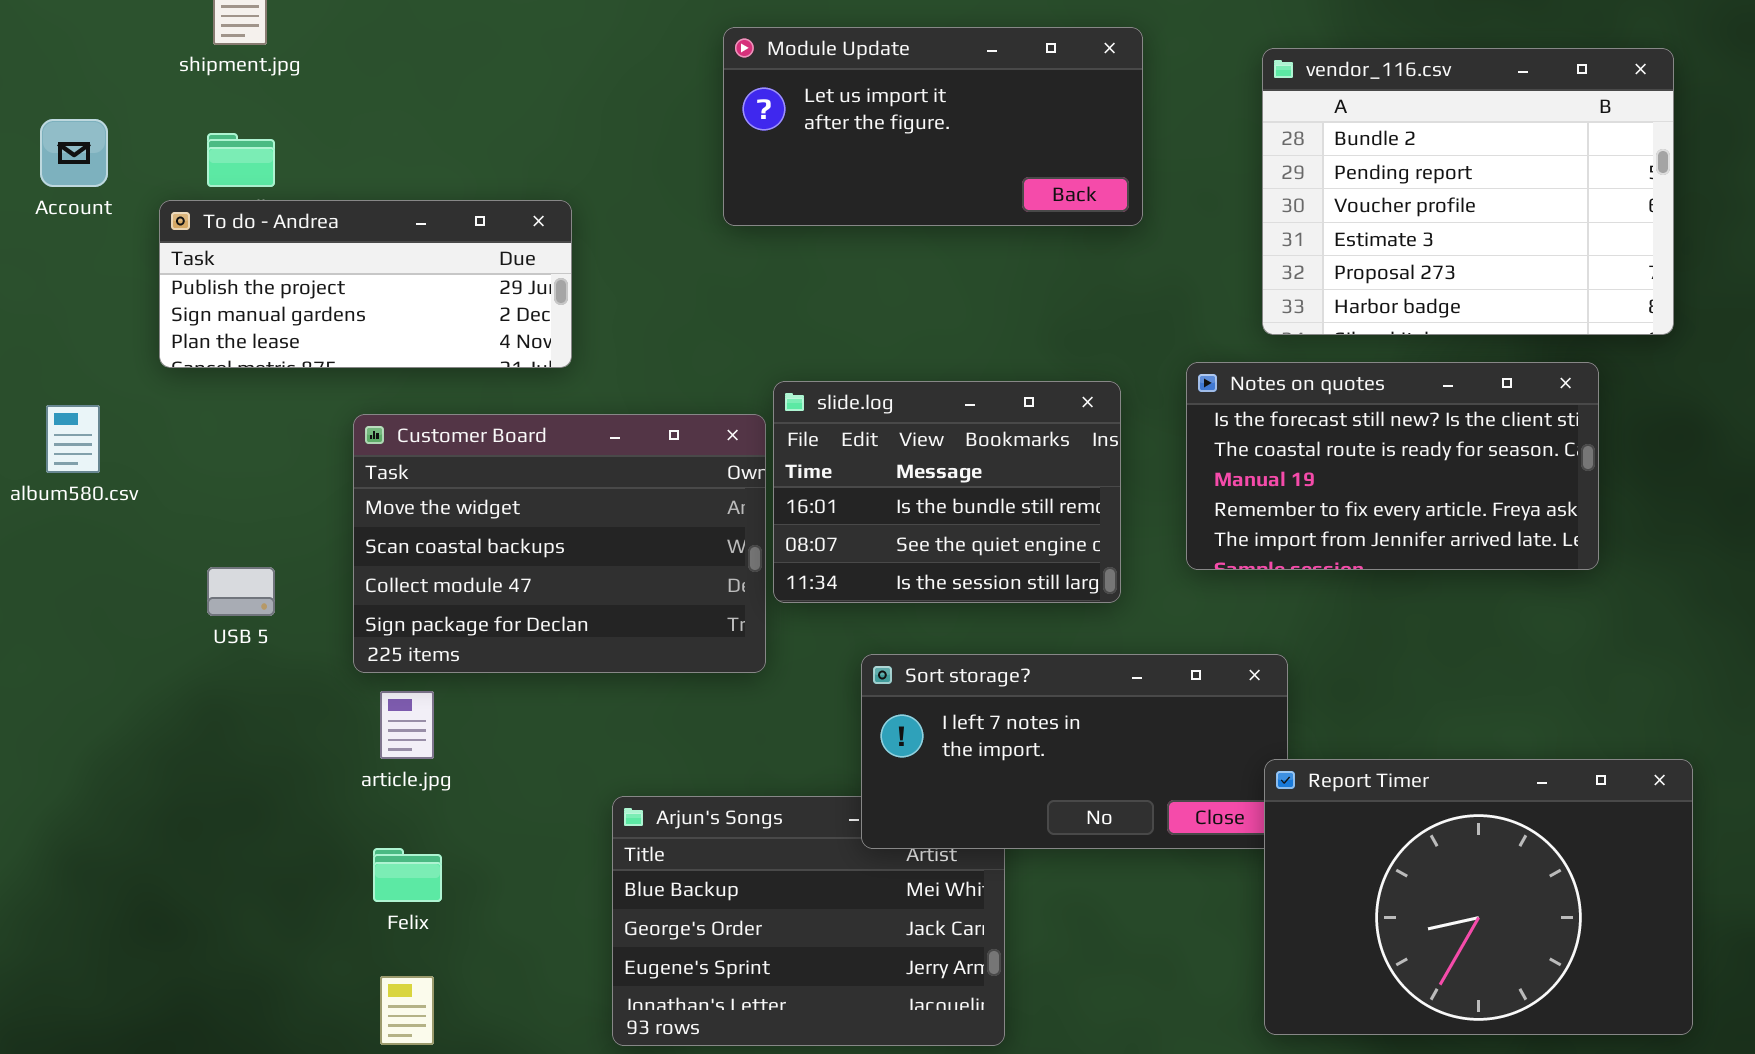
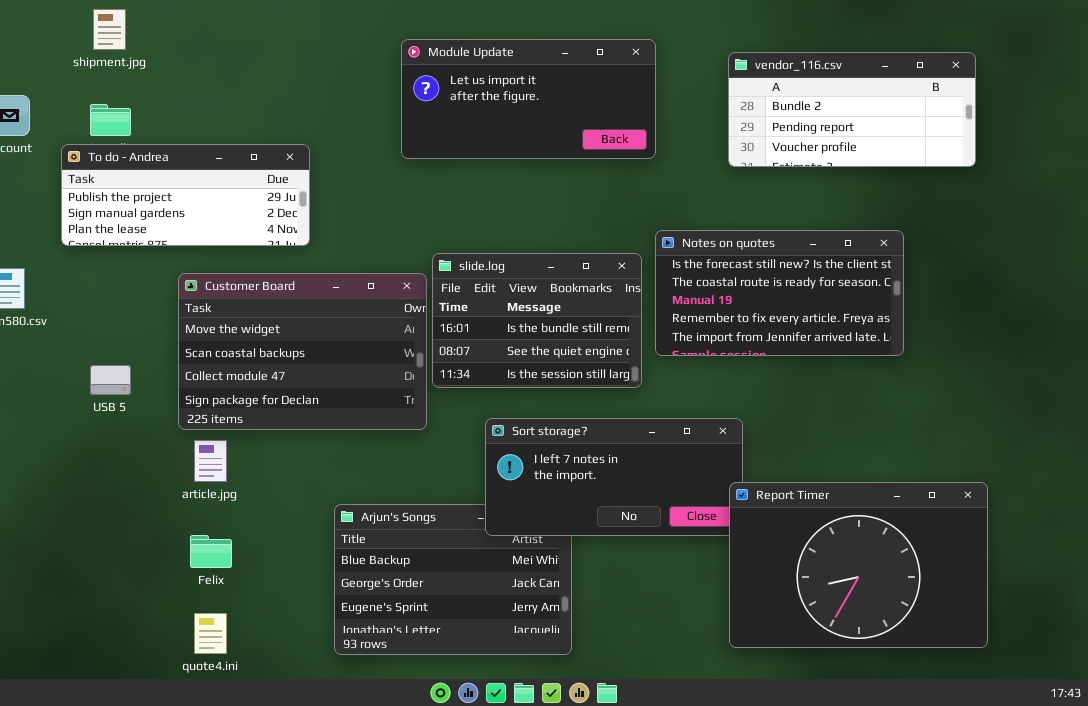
vendor_116.csv: [1262,48,1674,335] -> [728,52,976,167], resized
Notes on quotes: [1186,362,1599,570] -> [655,230,904,356], moved

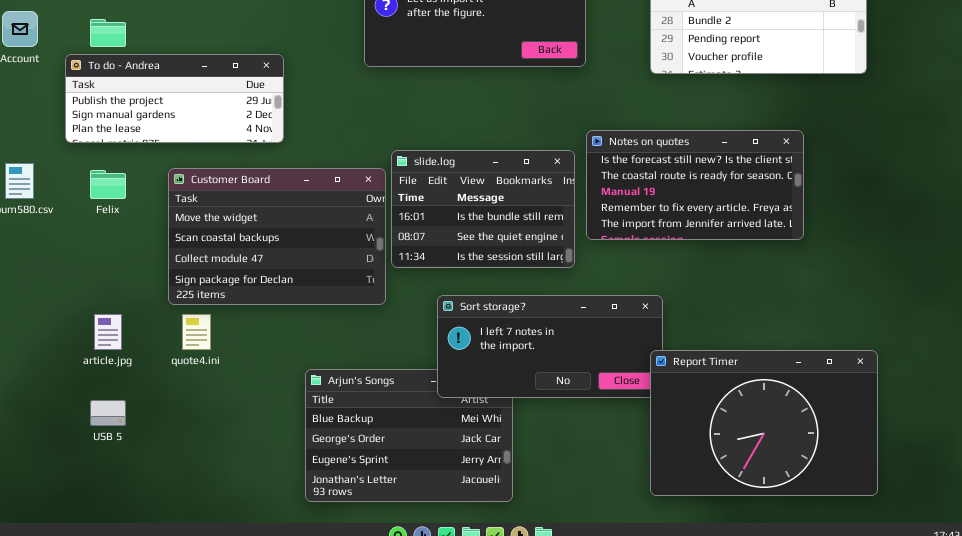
USB 5: [90,365,131,395] -> [90,400,126,426], moved
article.jpg: [194,440,227,482] -> [94,314,122,350], moved
Felix: [190,535,232,568] -> [90,170,126,199], moved
quote4.ini: [194,613,227,654] -> [182,314,211,350], moved

